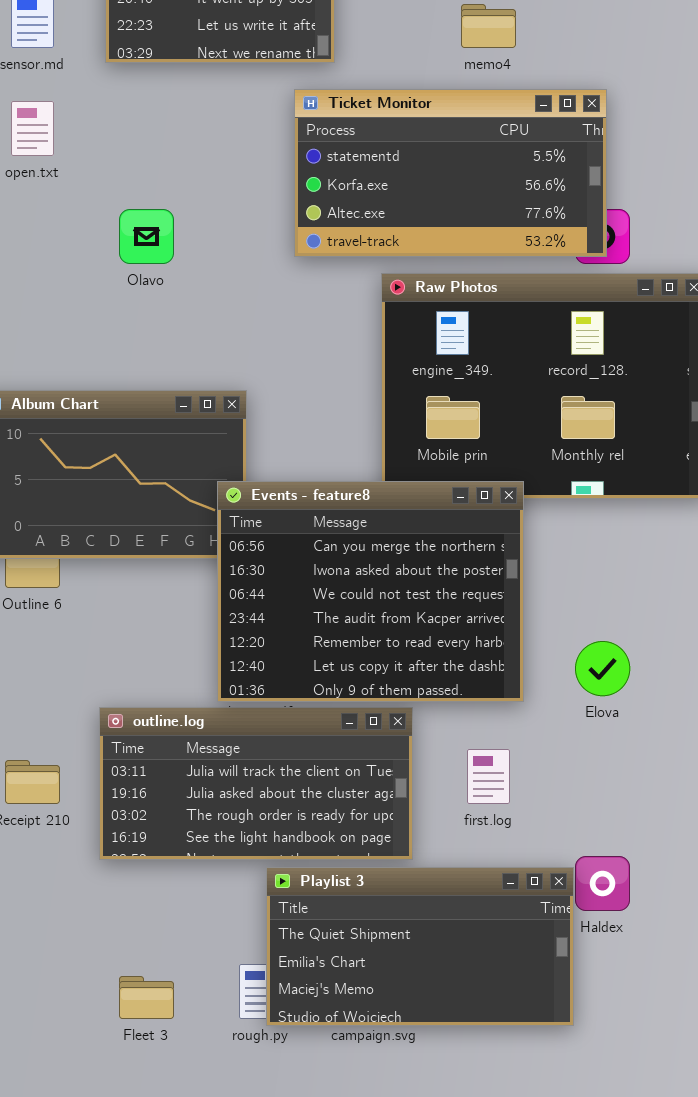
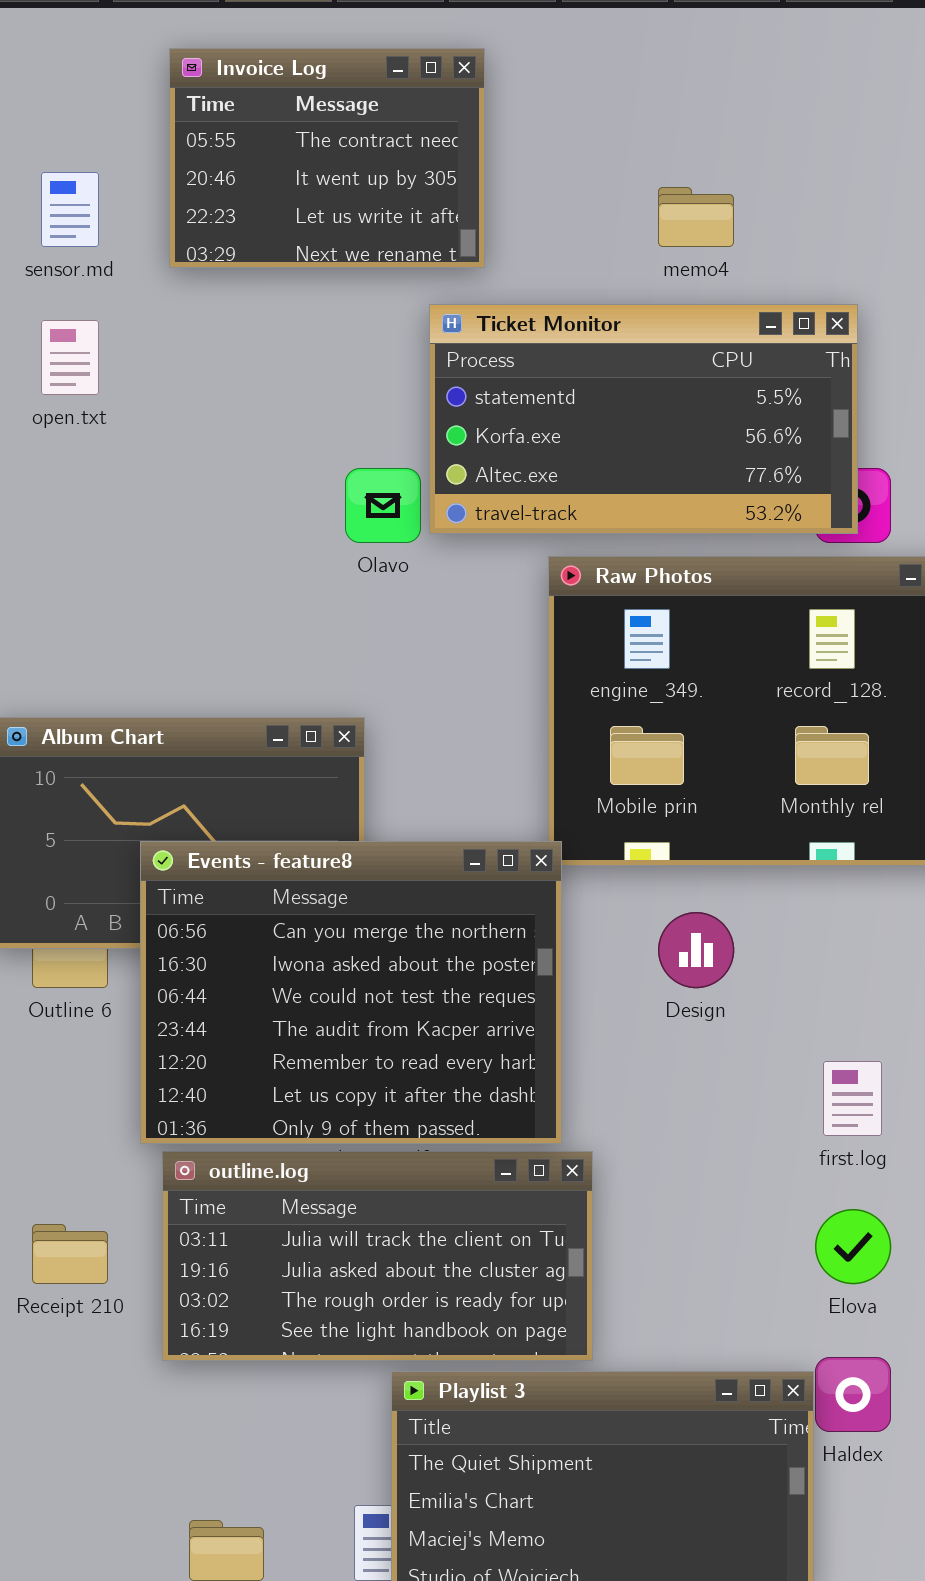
Olavo: [119,209,174,264] -> [345,468,421,543], moved
Events - feature8: [217,481,524,702] -> [140,841,562,1144], moved
Elova: [575,641,630,696] -> [815,1209,891,1284], moved
first.log: [467,749,510,804] -> [823,1061,882,1136], moved

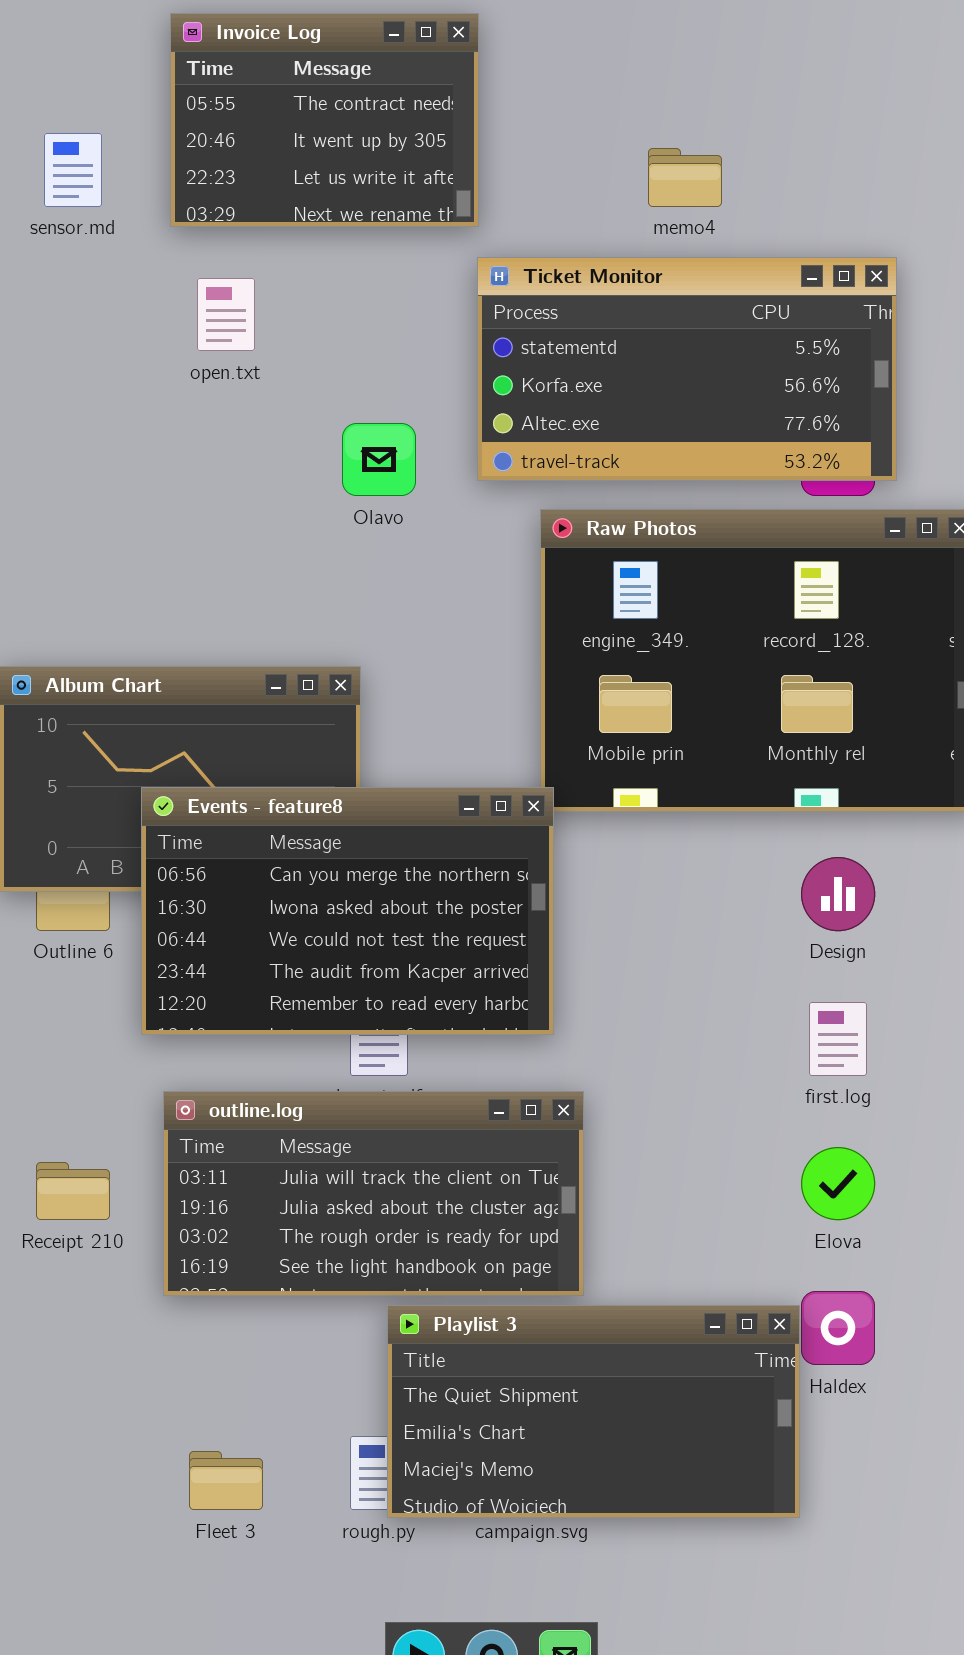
Ticket Monitor: [429,304,858,534] -> [477,257,897,481], moved
open.txt: [41,320,99,395] -> [197,278,255,351], moved
Events - feature8: [140,841,562,1144] -> [141,787,554,1035], resized
Design: [658,912,734,988] -> [801,857,875,931], moved

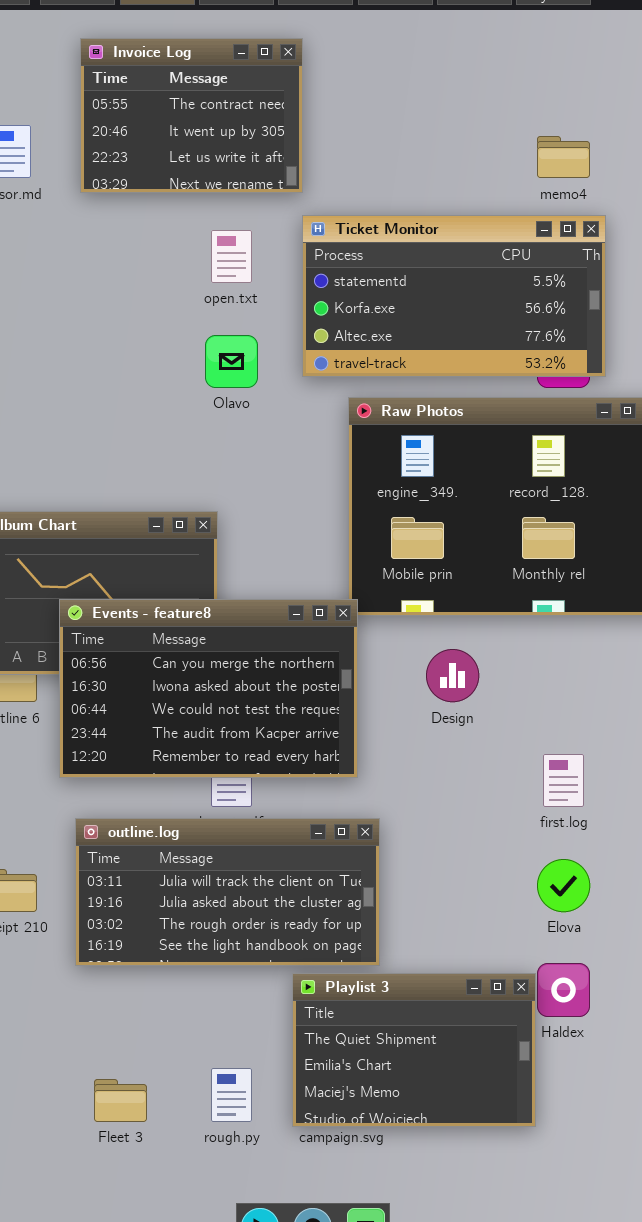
memo4: [648,148,722,207] -> [537,136,590,178], moved
open.txt: [197,278,255,351] -> [211,230,252,283], moved
Design: [801,857,875,931] -> [426,649,479,702], moved
Playlist 3: [387,1305,800,1518] -> [292,973,536,1127], resized

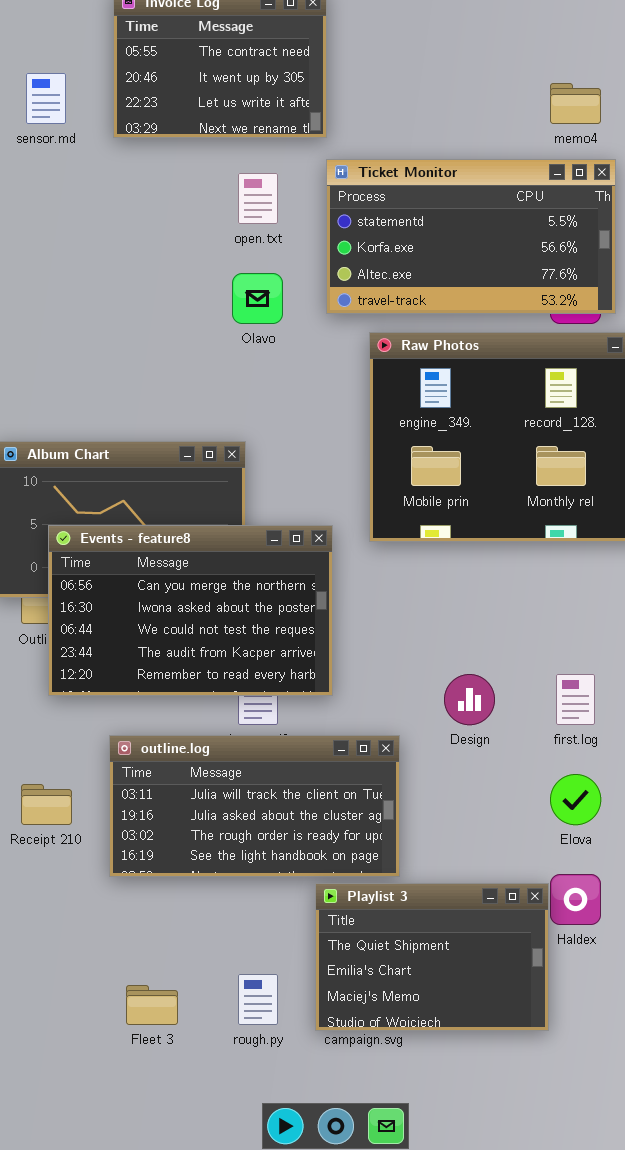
Events - feature8: [59,599,358,778] -> [48,525,333,696], moved
Design: [426,649,479,702] -> [444,674,495,725], moved

